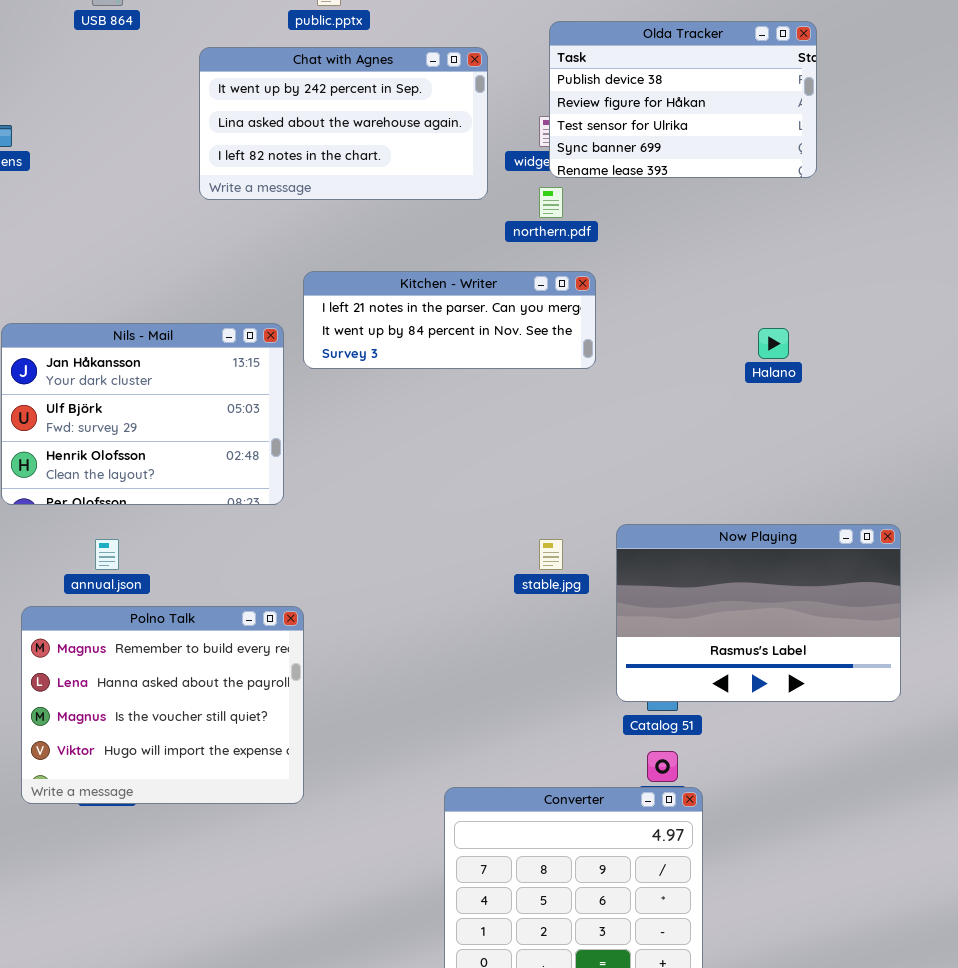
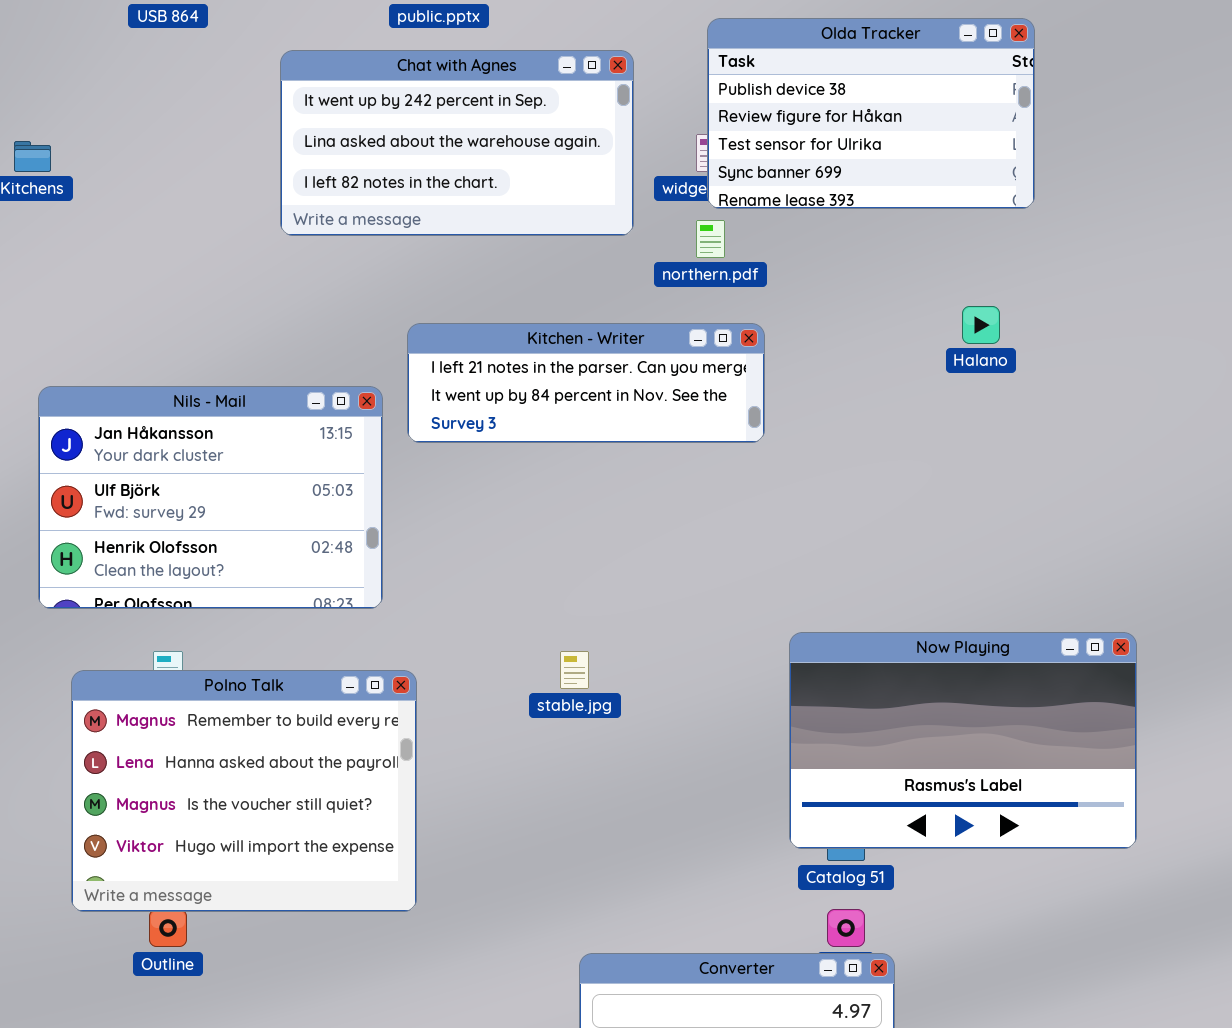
Halano: [758,328,789,359] -> [962,306,1000,344], moved
stable.jpg: [539,539,563,570] -> [560,651,589,689], moved
Polno Talk: [21,606,304,804] -> [71,670,417,912], moved

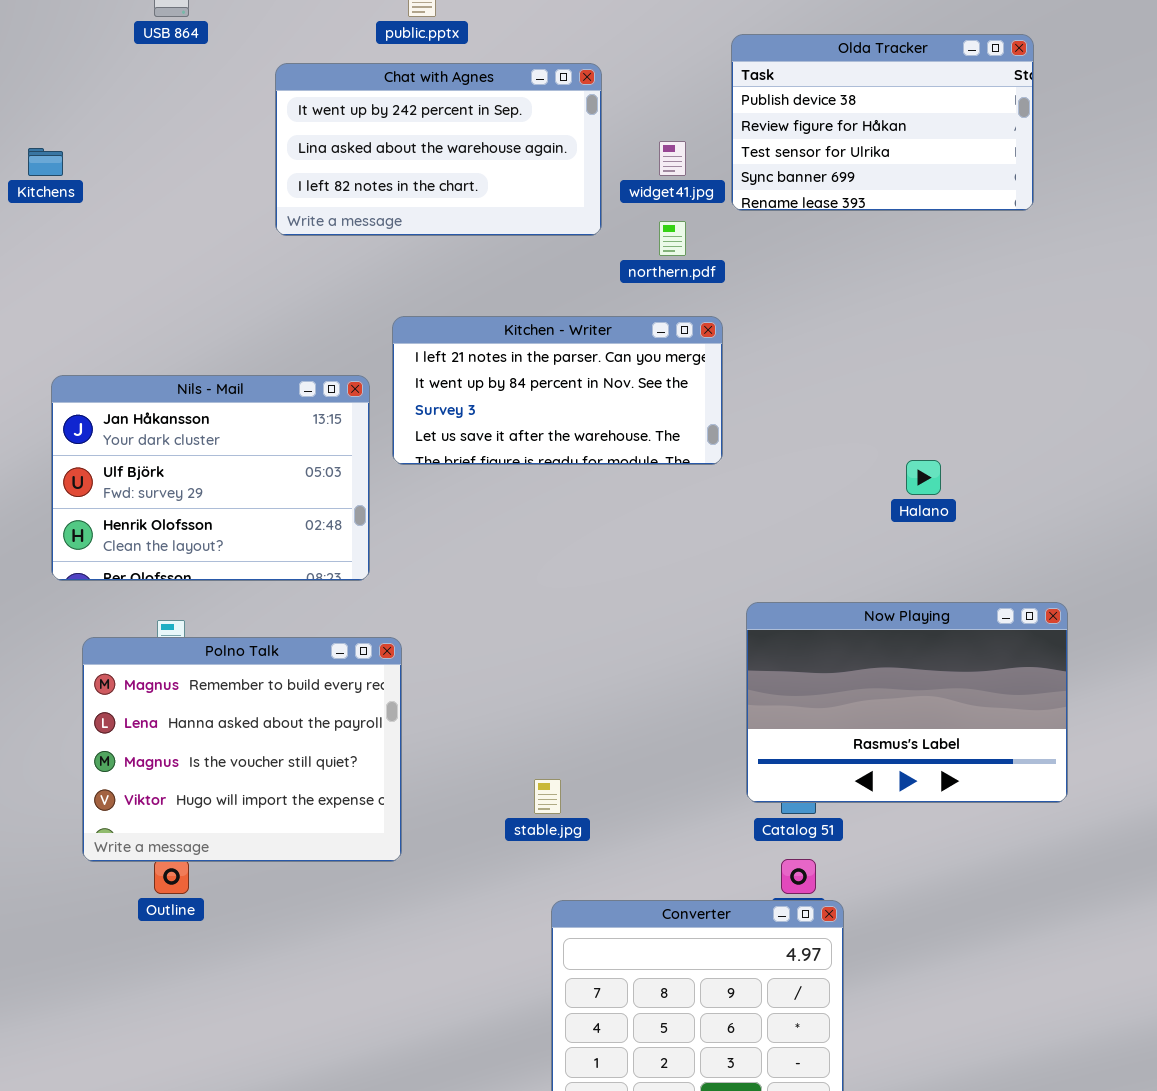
Olda Tracker: [707,18,1035,209] -> [731,34,1034,211], moved
Halano: [962,306,1000,344] -> [906,460,941,495], moved
Kitchen - Writer: [407,323,765,443] -> [392,316,723,465], resized
stable.jpg: [560,651,589,689] -> [534,779,561,814], moved

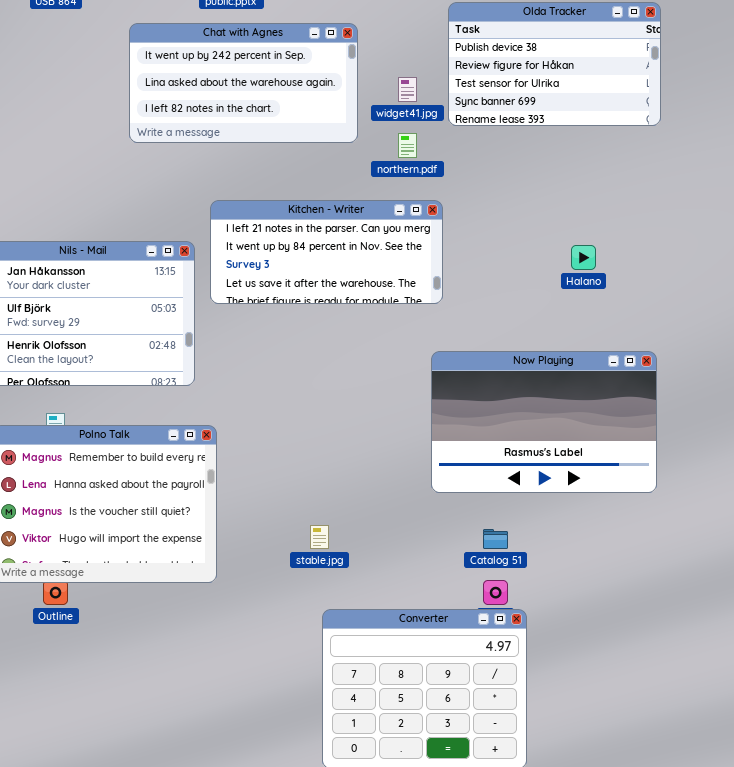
Halano: [906,460,941,495] -> [571,245,596,270], moved
Now Playing: [746,602,1068,803] -> [431,351,657,493], moved

